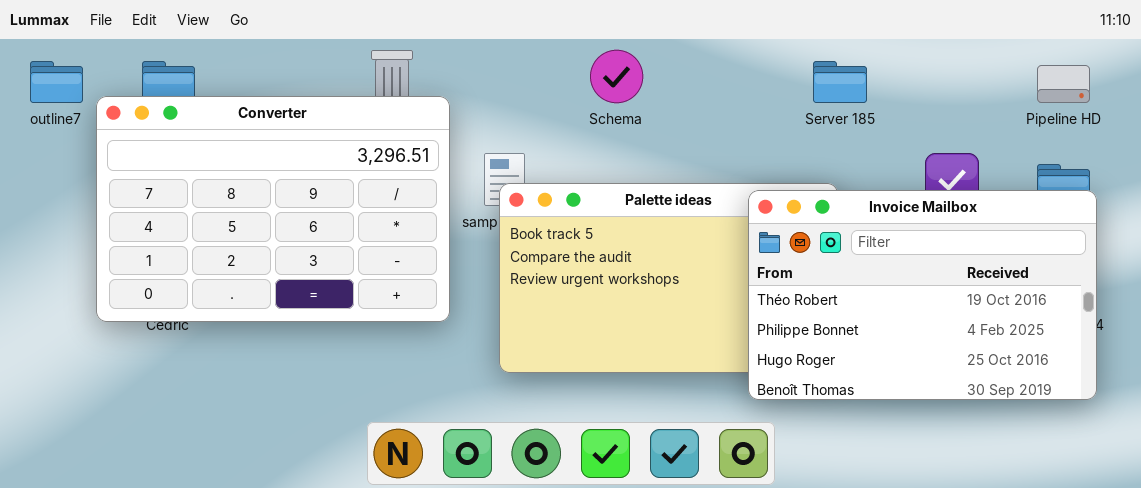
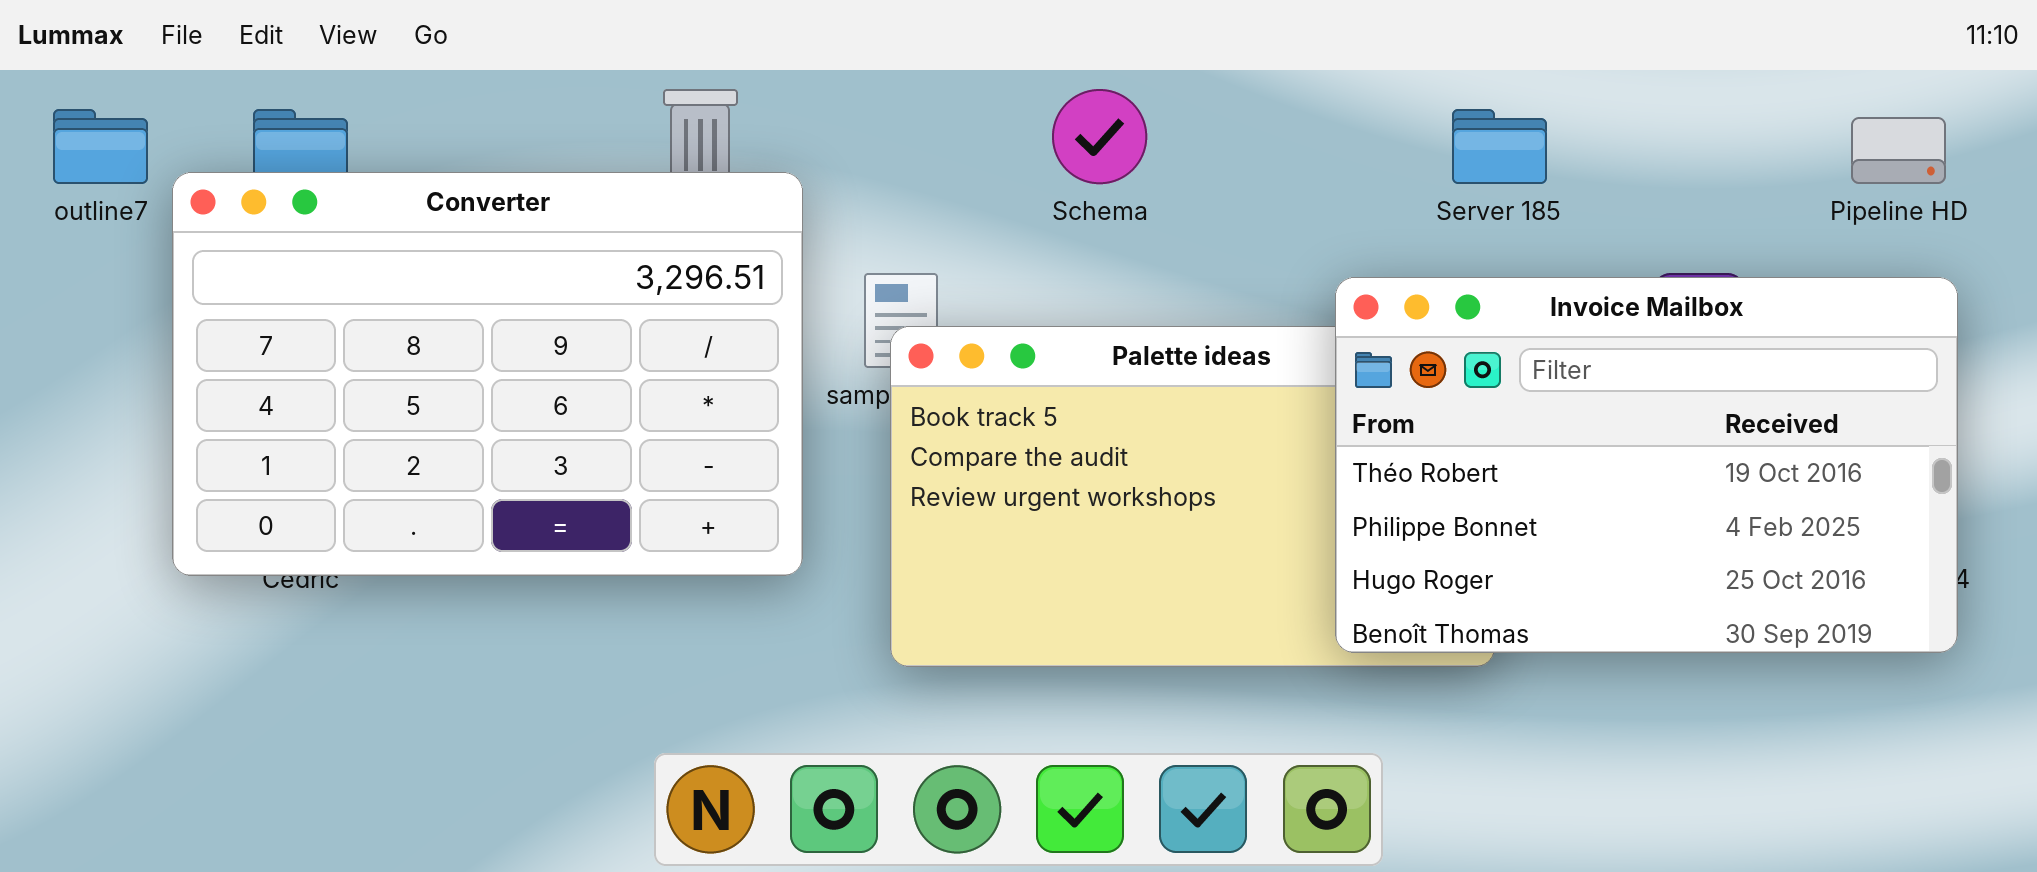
Invoice Mailbox: [748,190,1097,400] -> [1335,277,1958,653], moved

